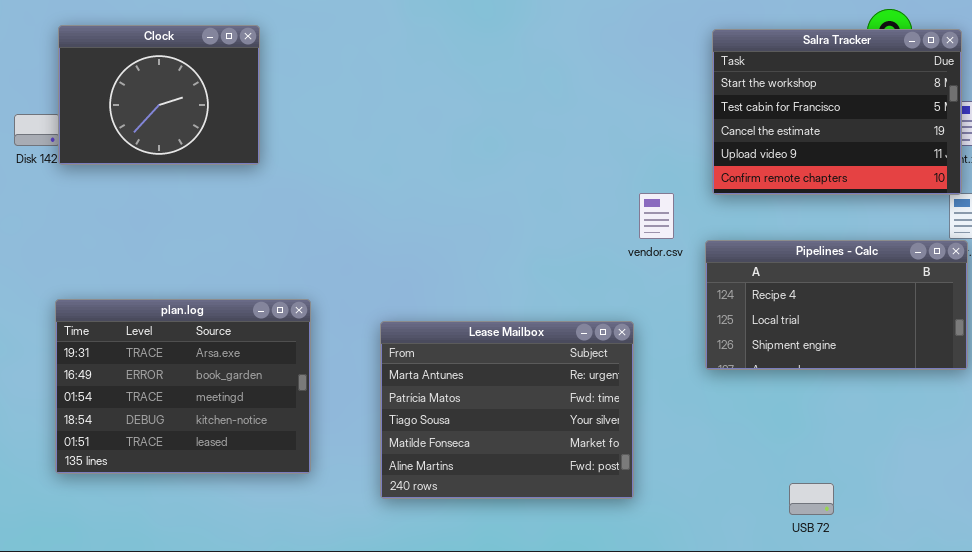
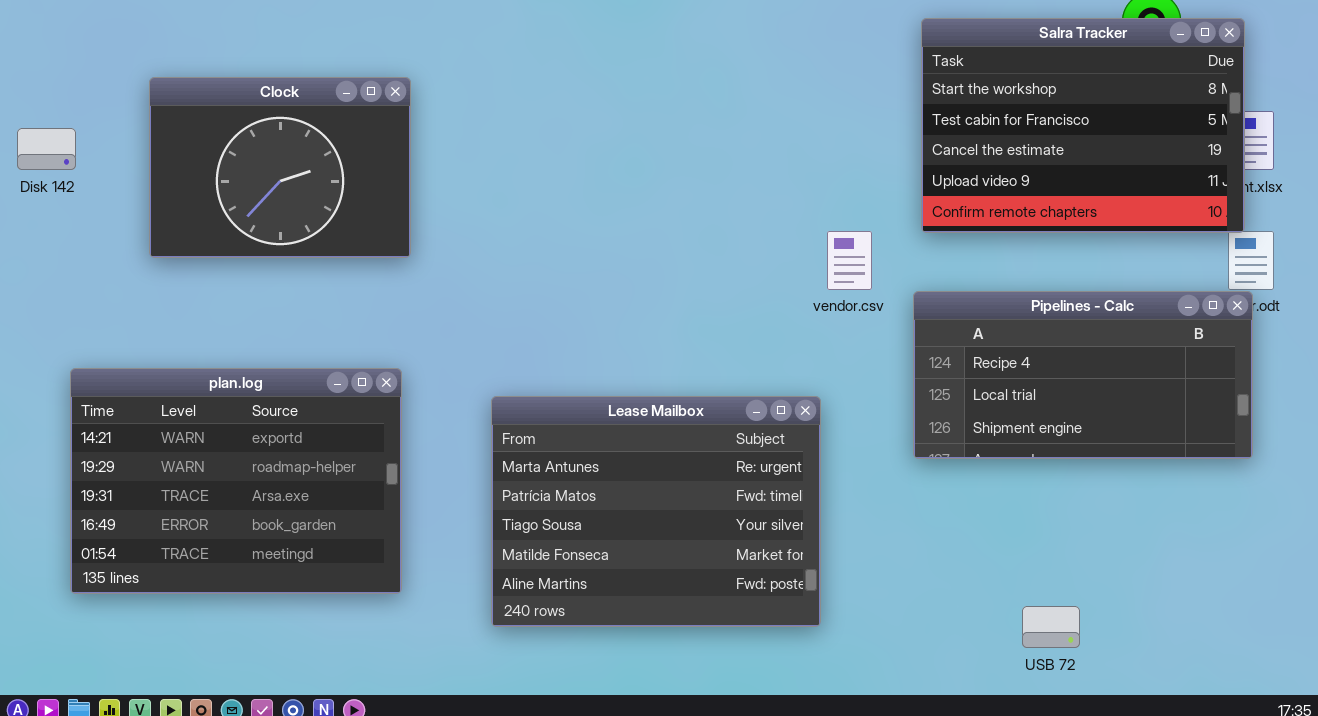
Clock: [58,25,260,165] -> [149,77,411,258], moved
plan.log: [55,299,311,474] -> [70,368,402,594], scrolled up 2 rows

